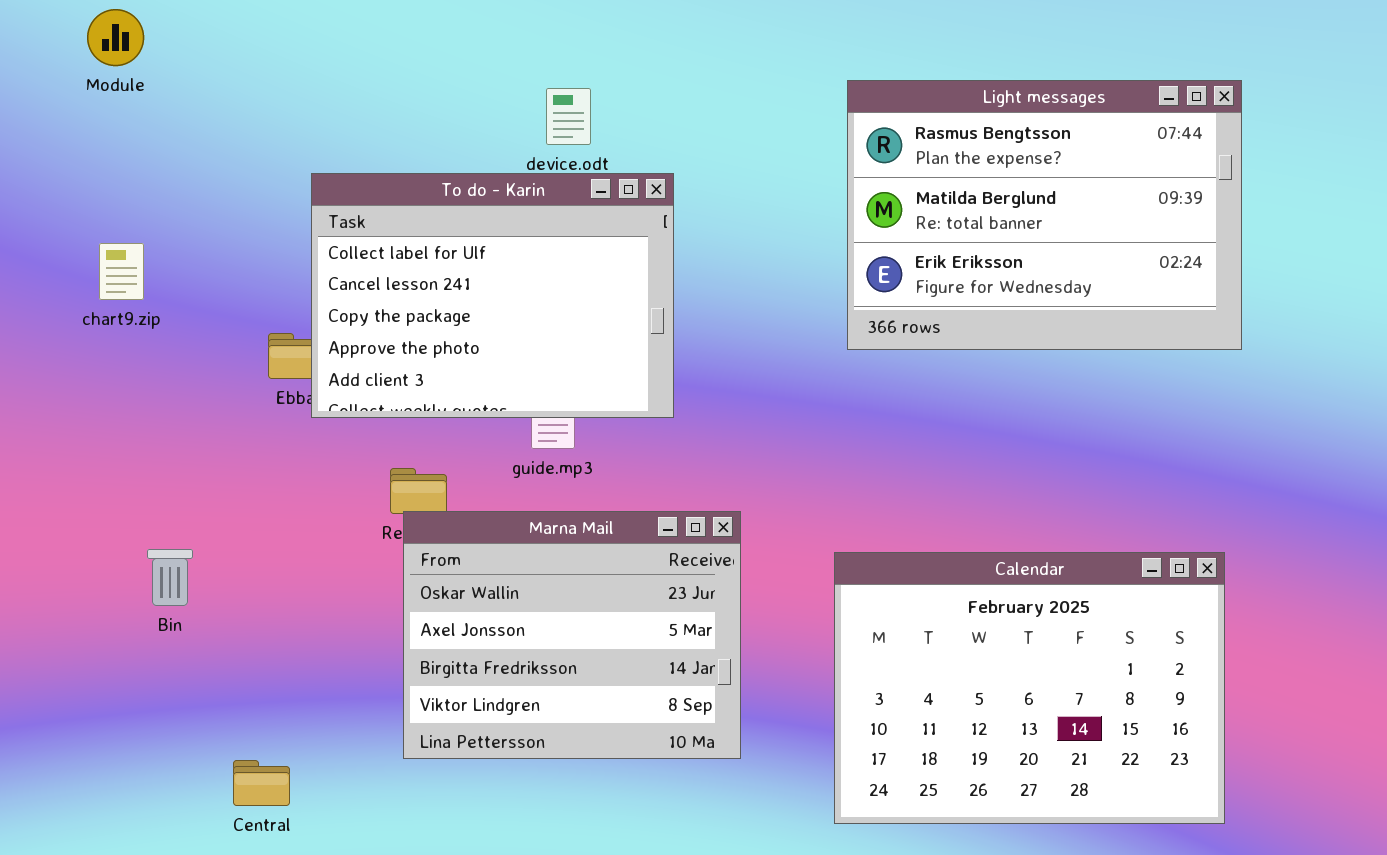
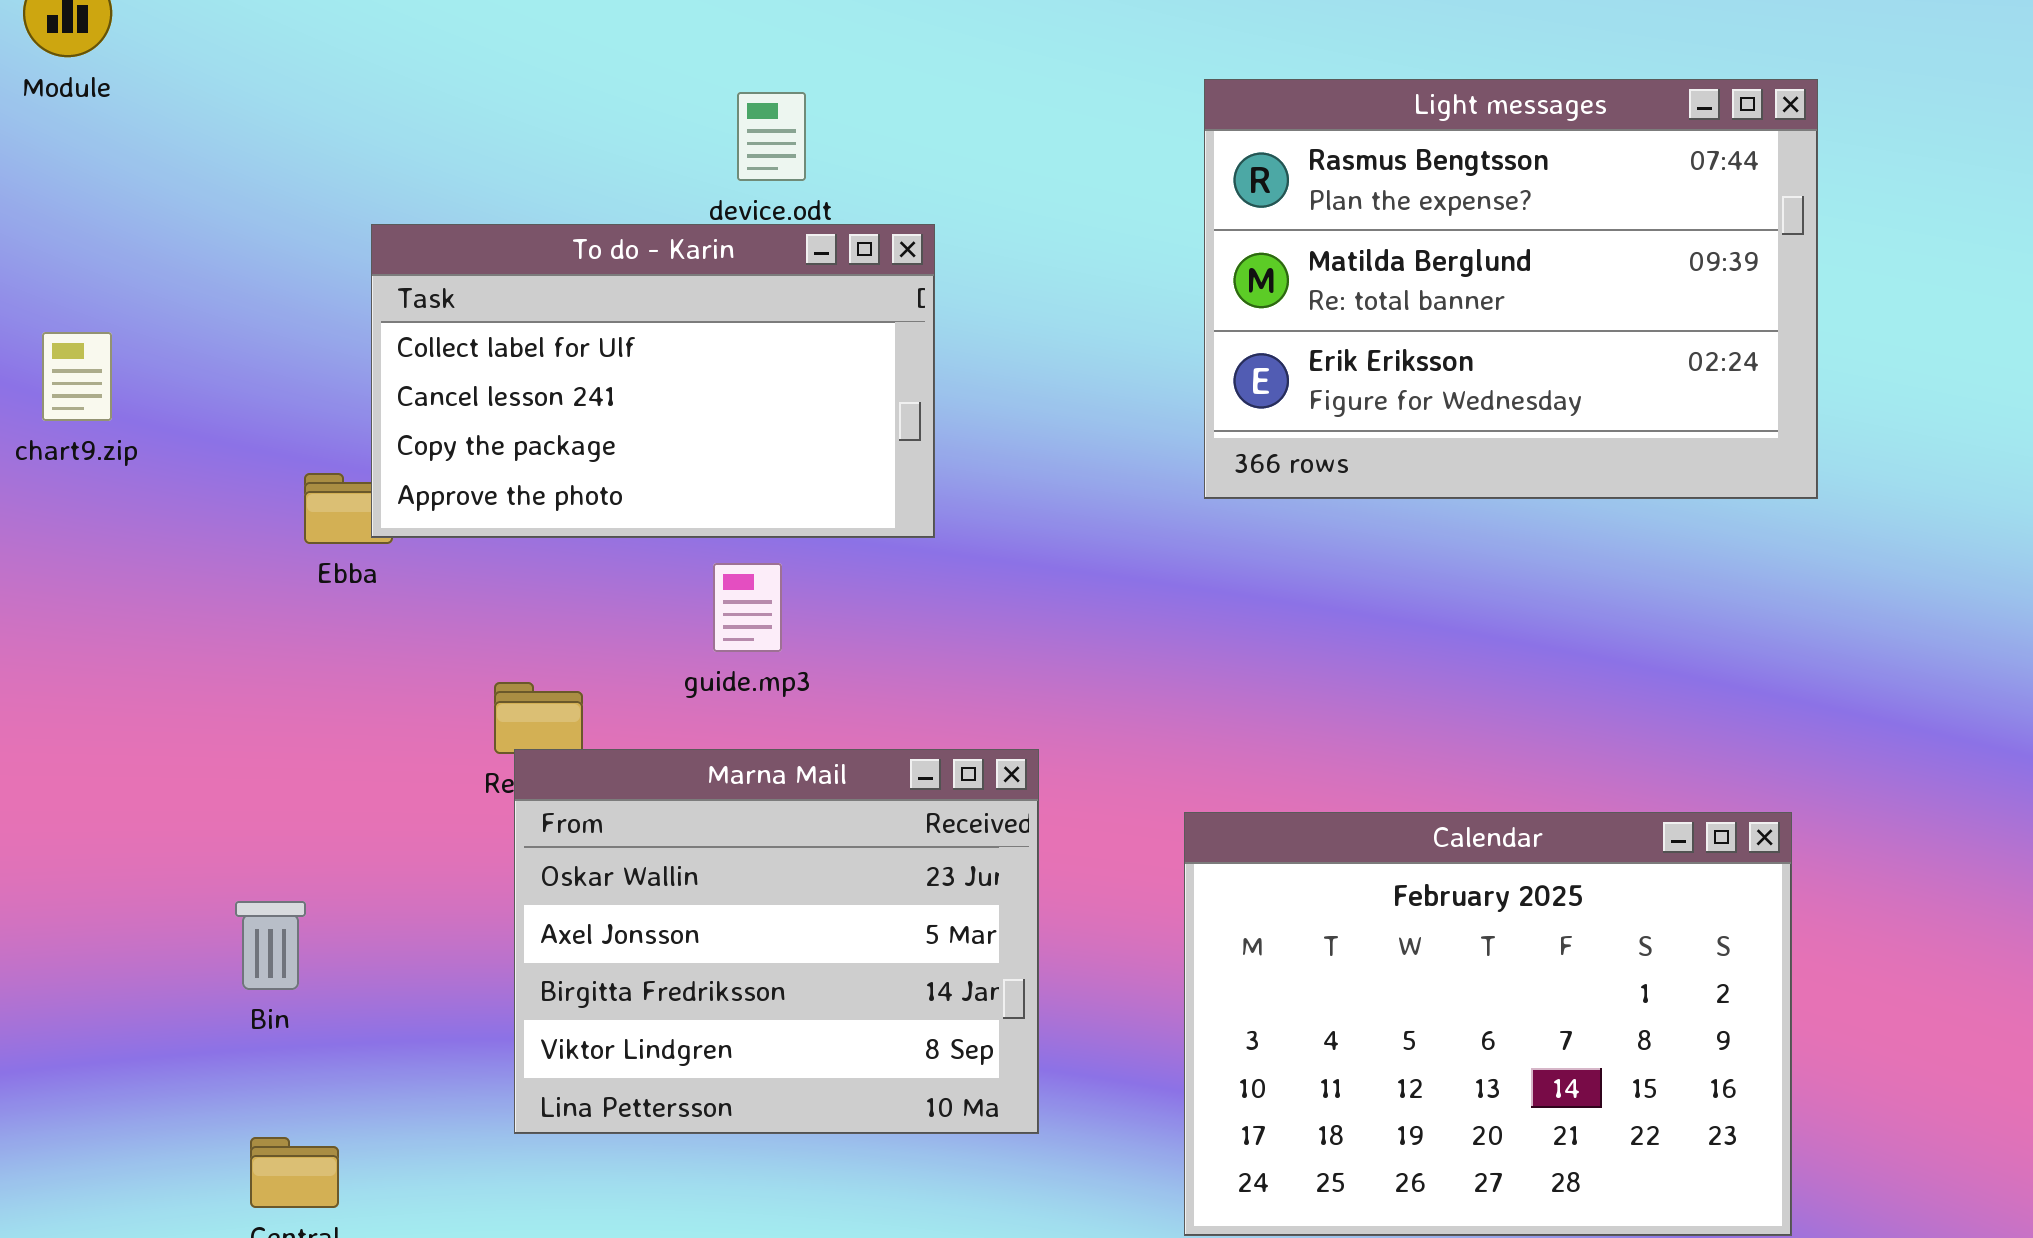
To do - Karin: [311,173,674,418] -> [371,224,935,538], resized
Bin: [147,549,193,606] -> [235,901,306,990], moved

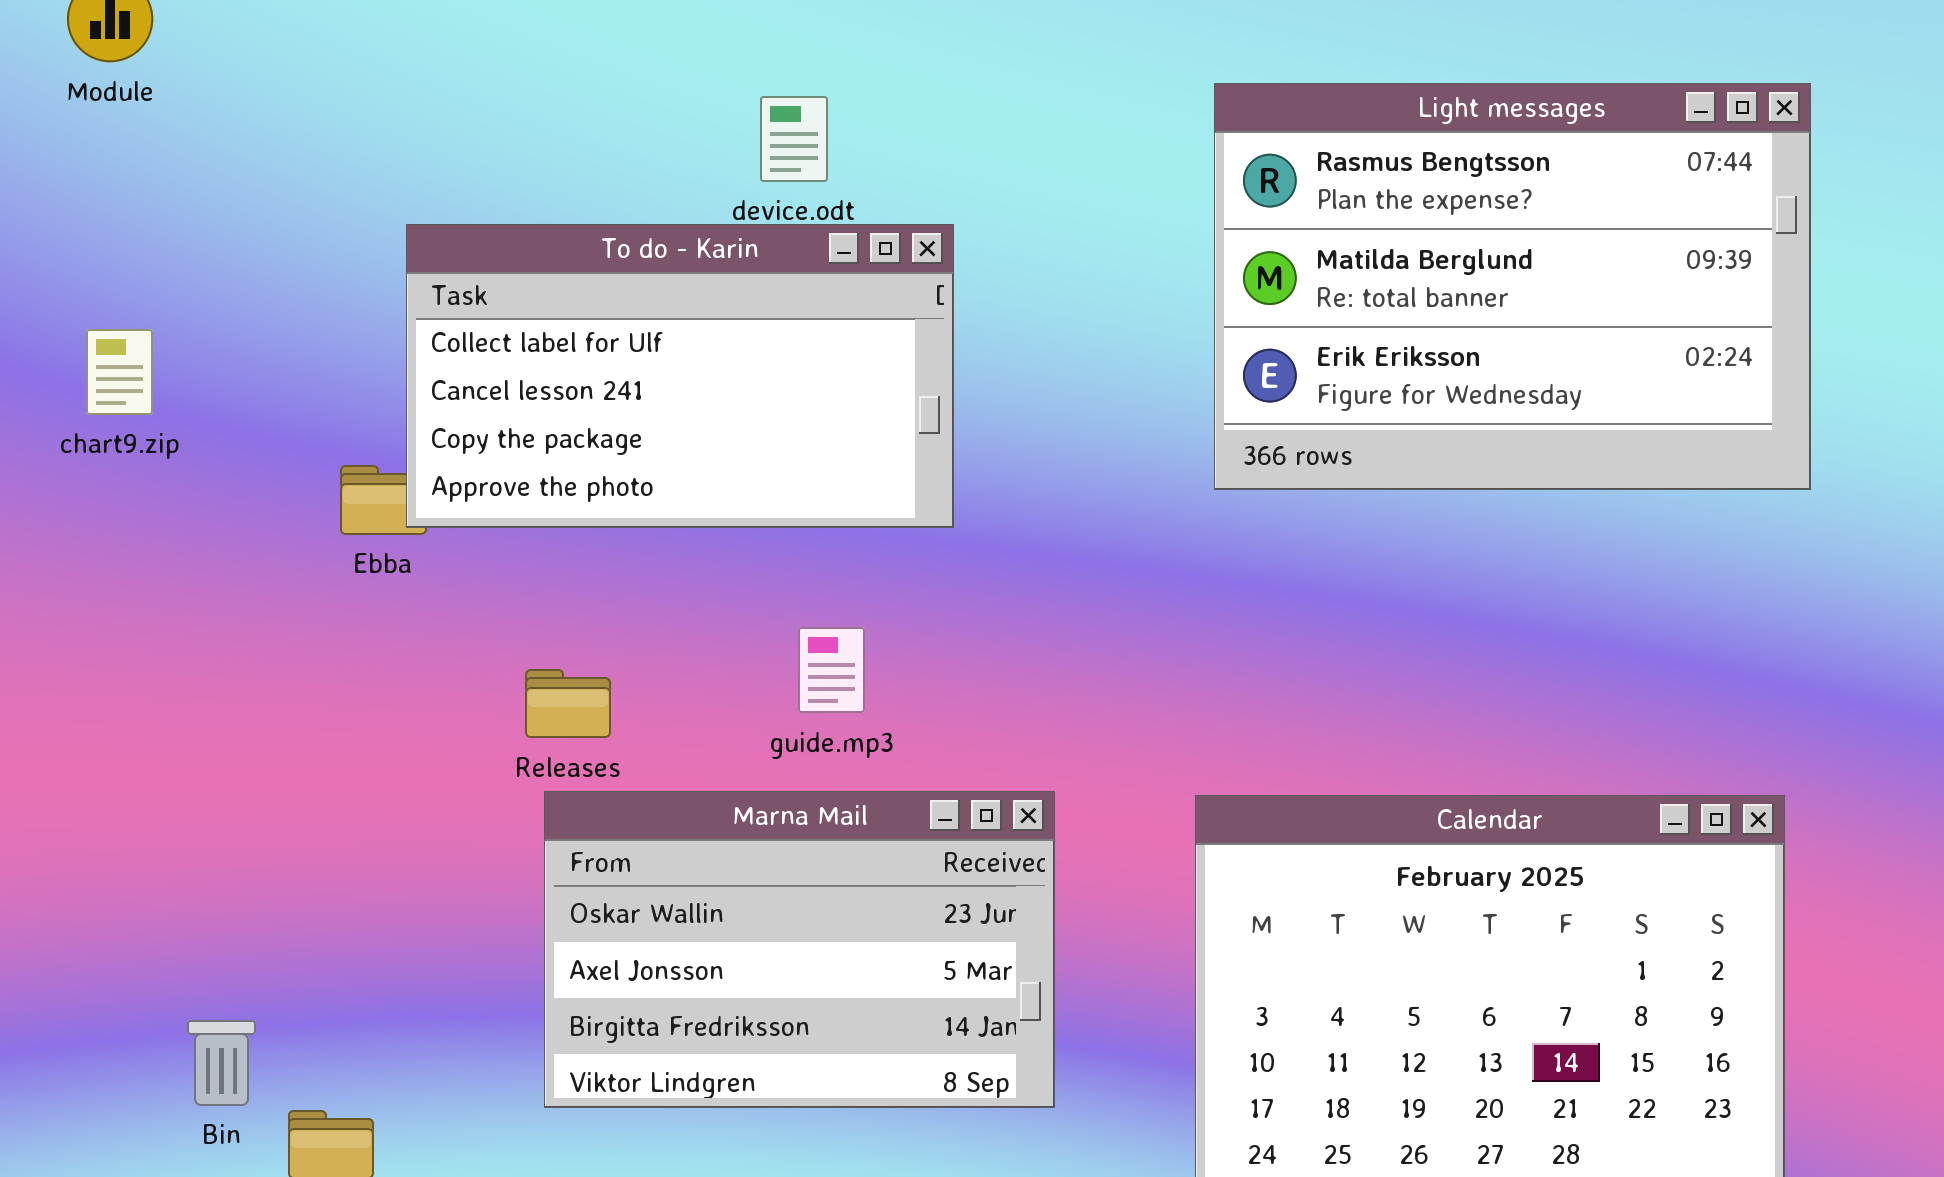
guide.mp3: [713,563,782,652] -> [798,627,865,713], moved
Marna Mail: [514,749,1039,1134] -> [544,791,1055,1108], resized
Bin: [235,901,306,990] -> [187,1020,256,1106], moved

